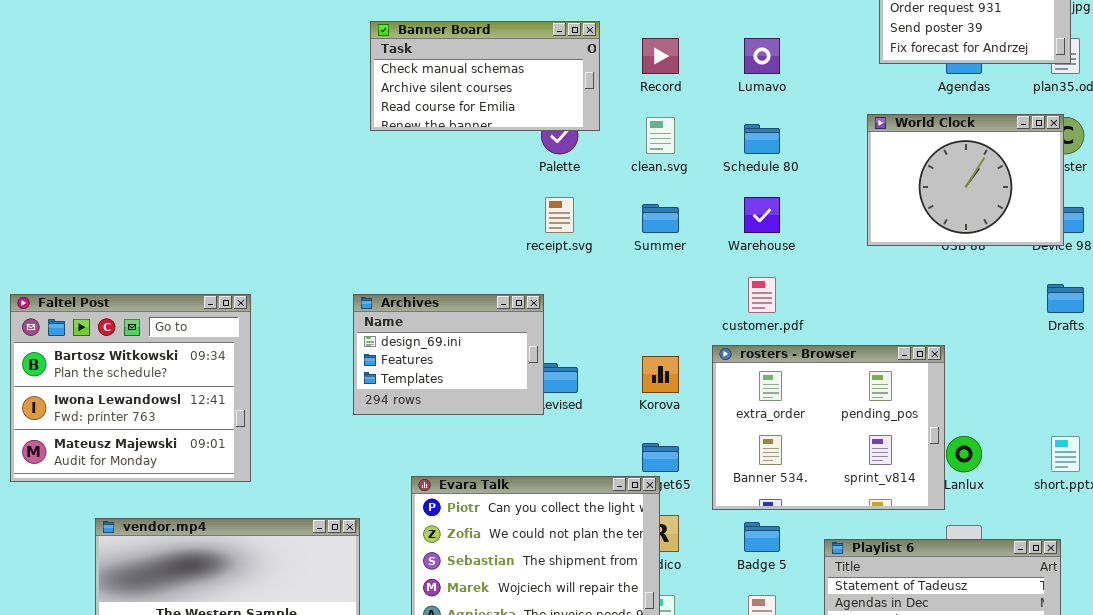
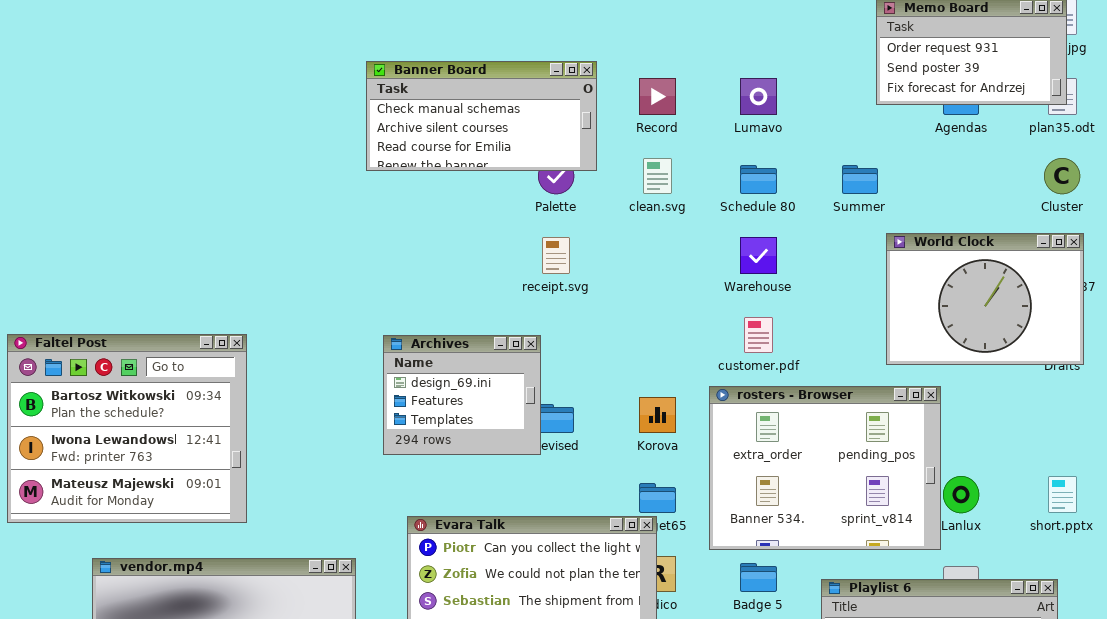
World Clock: [867,114,1064,246] -> [886,233,1084,365], moved
Summer: [642,204,679,233] -> [842,165,878,194], moved
Archives: [353,294,544,415] -> [383,335,541,455], resized

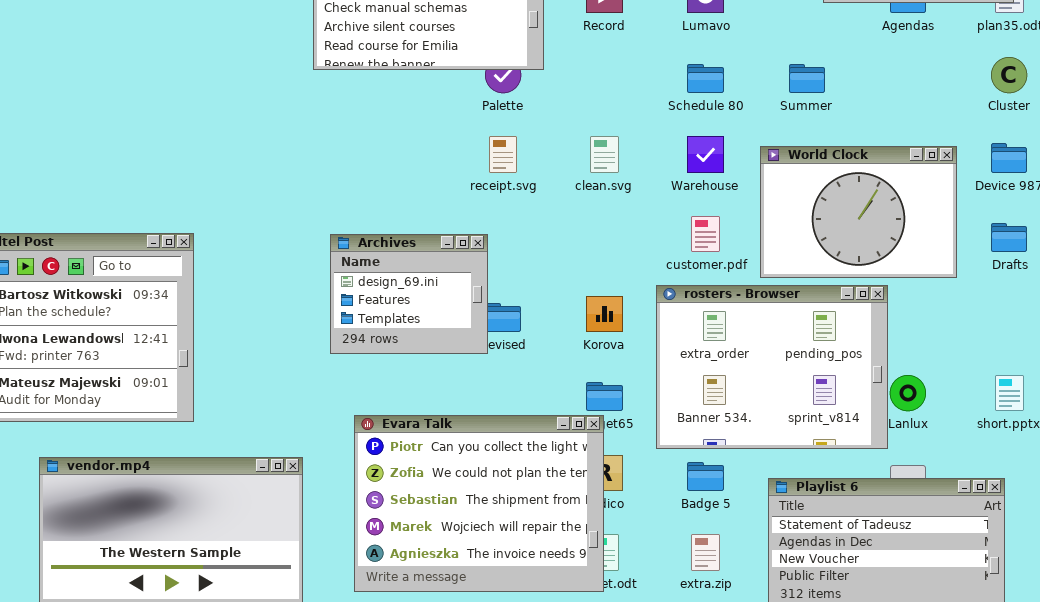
clean.svg: [643,158,672,194] -> [590,136,619,173], moved
World Clock: [886,233,1084,365] -> [760,146,957,278], moved

